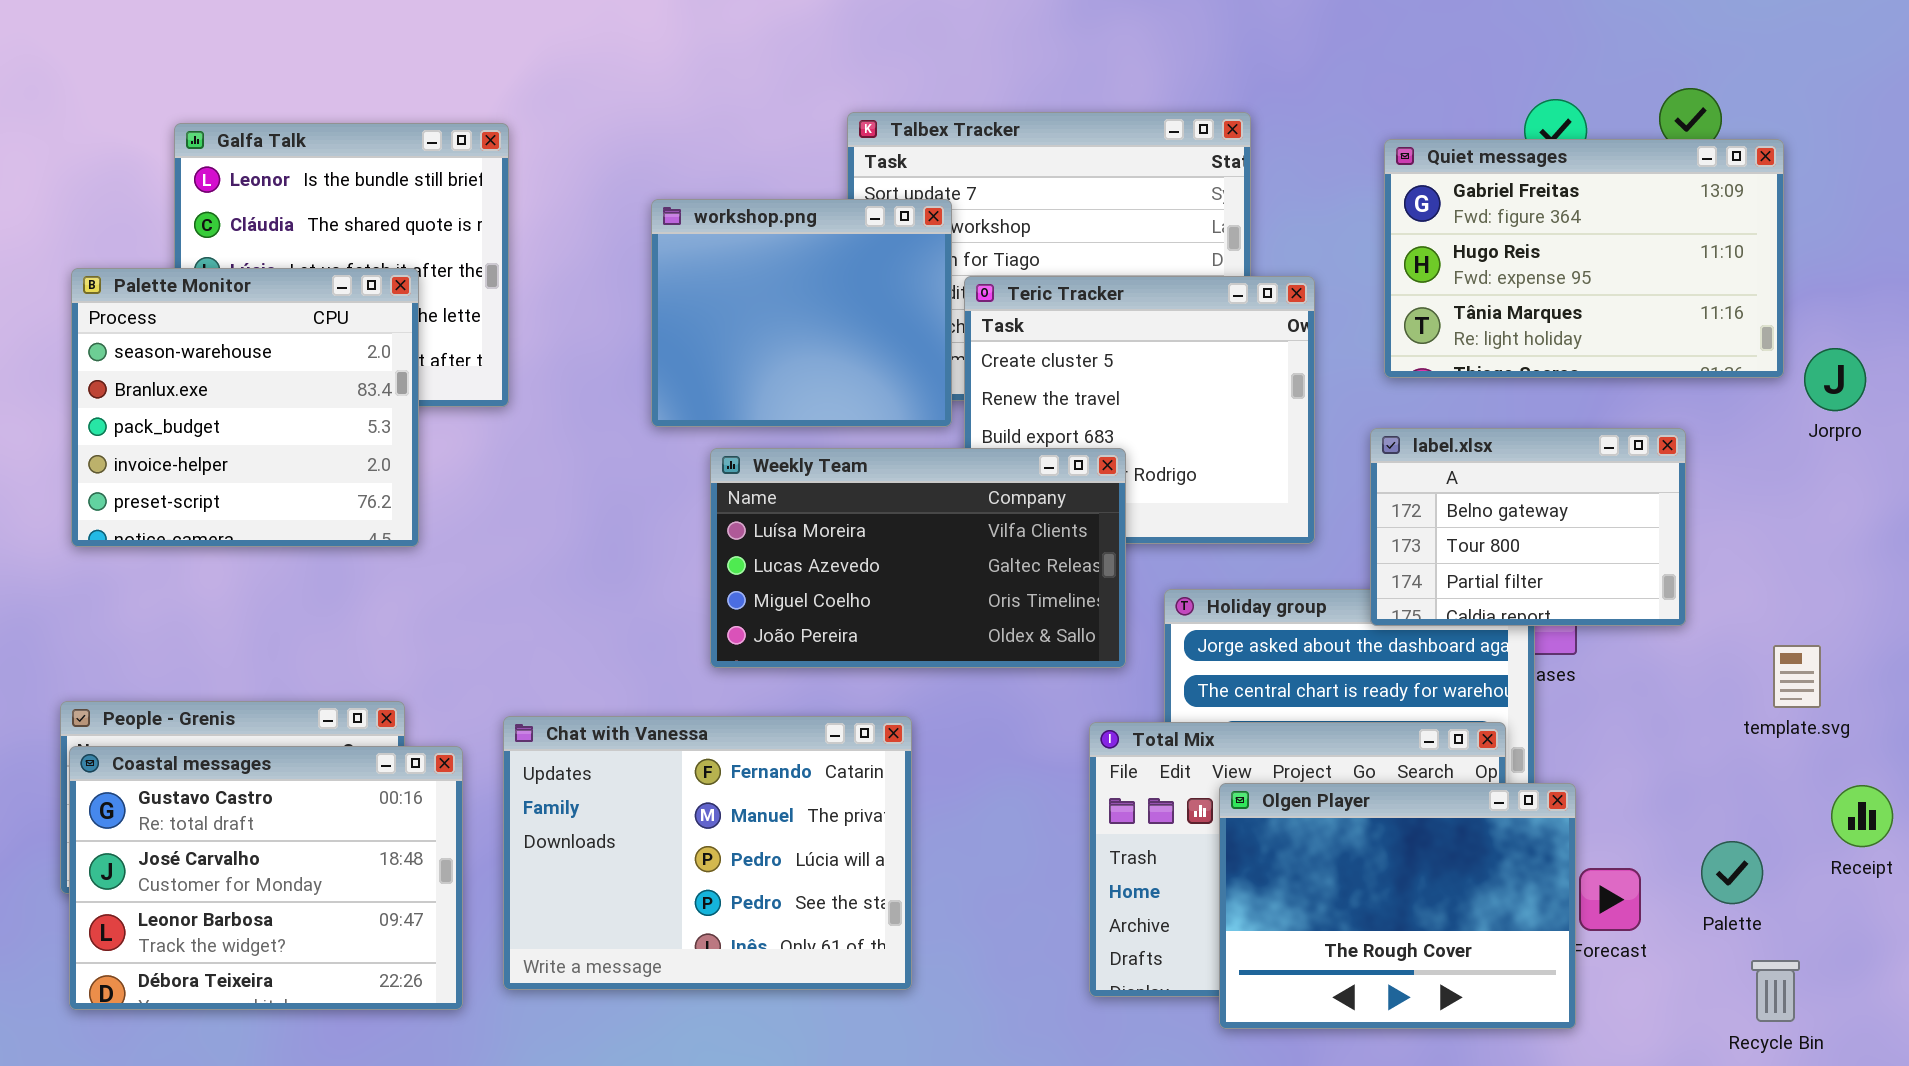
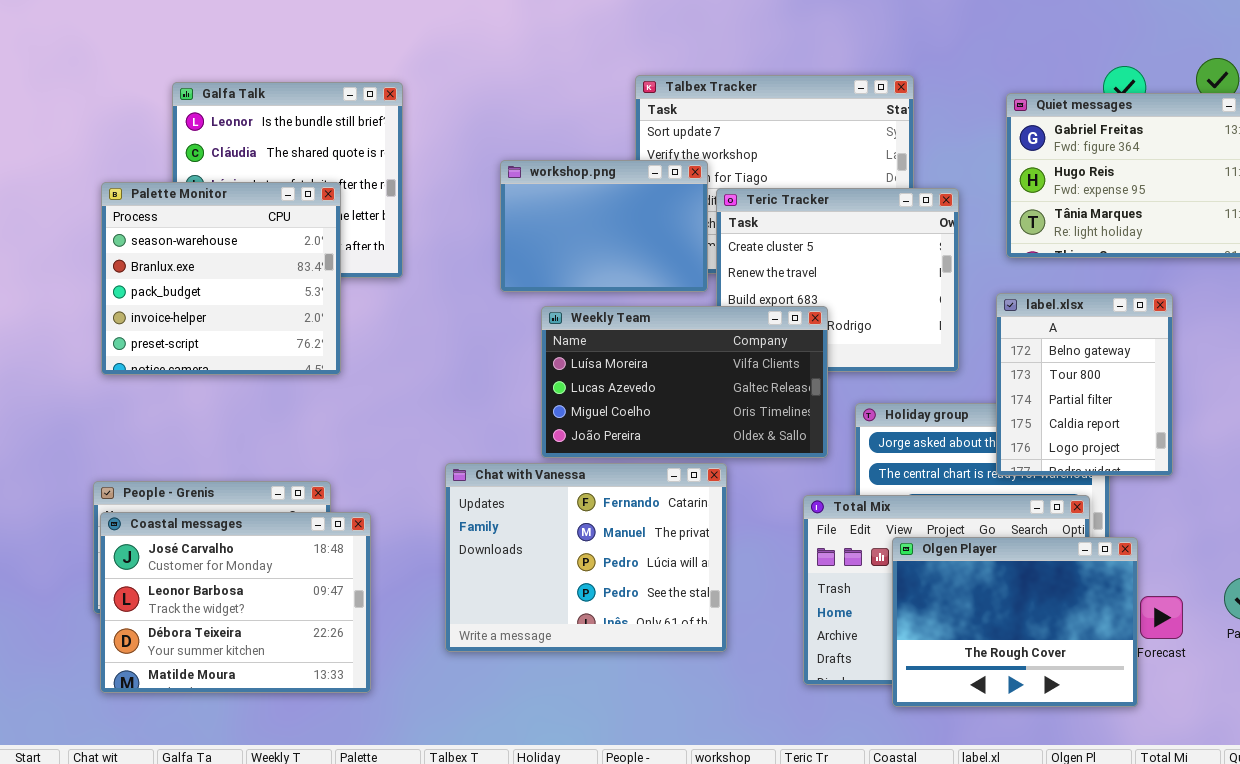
workshop.png: [651,199,952,427] -> [500,160,708,292], resized
label.xlsx: [1370,428,1686,626] -> [996,293,1173,476], resized
Chat with Vanessa: [503,716,912,990] -> [445,463,727,652], moved
Coastal messages: [69,746,463,1010] -> [100,512,371,693], scrolled down 1 row

